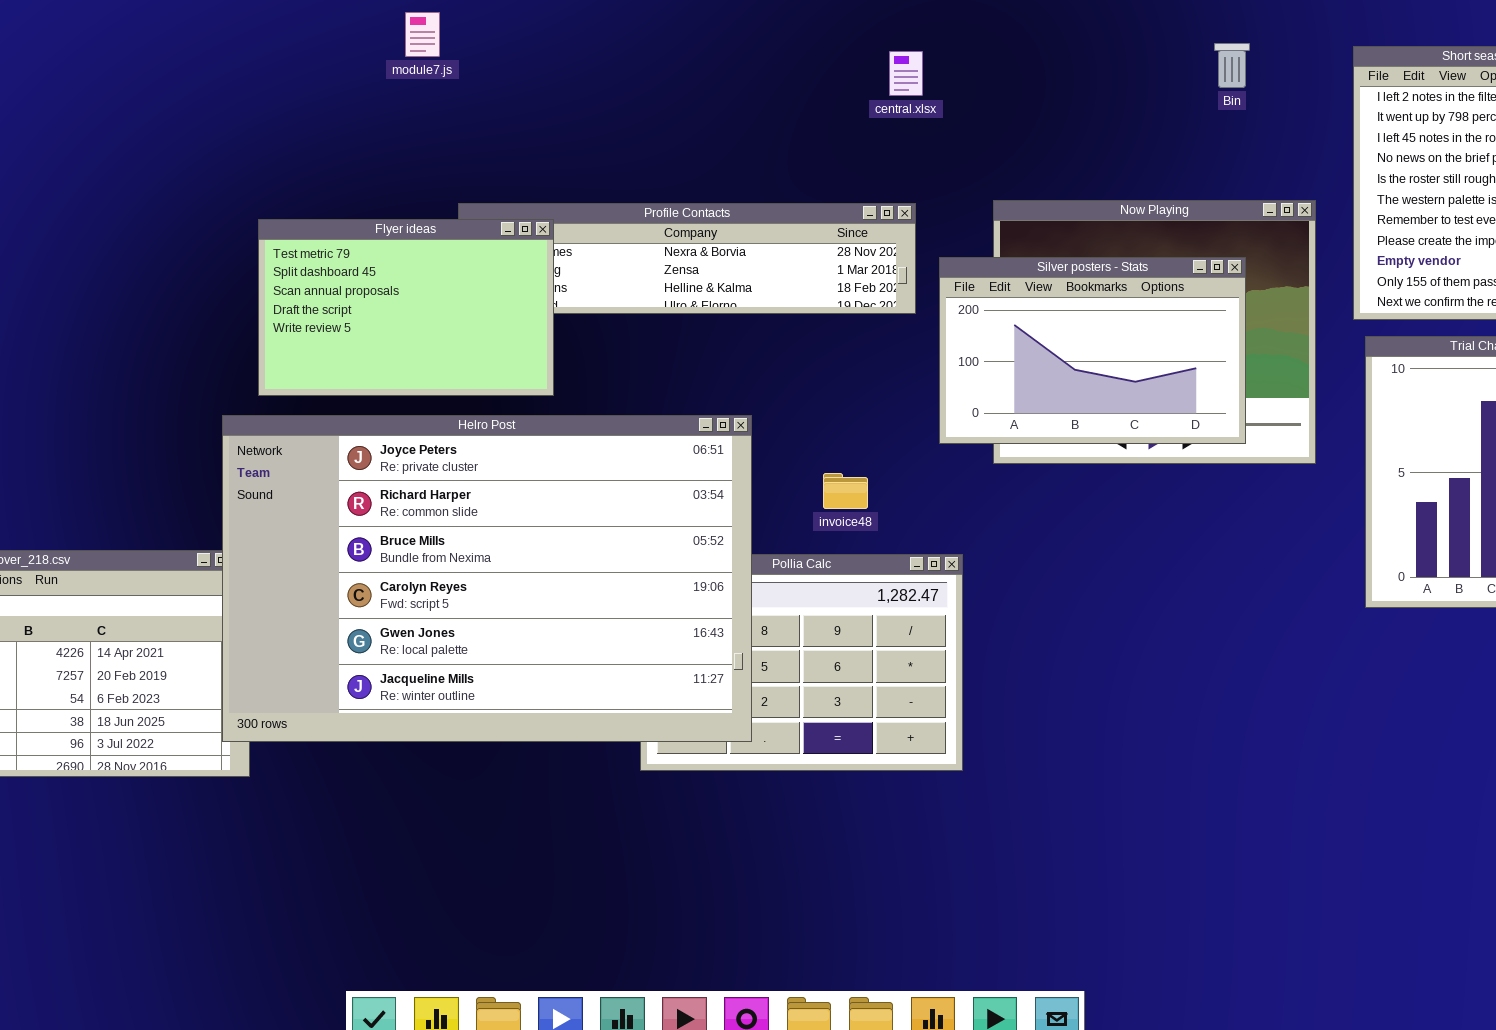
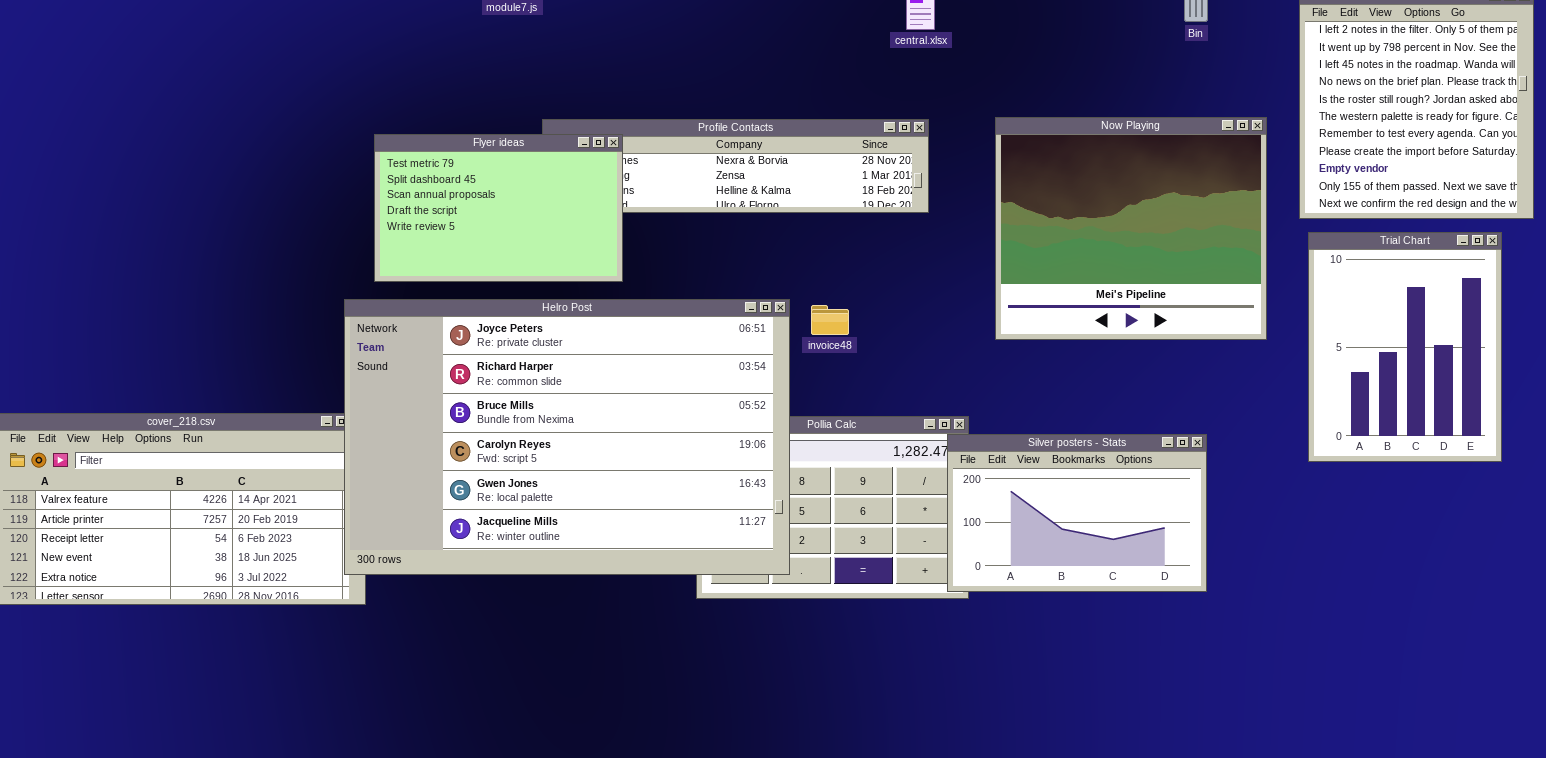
Silver posters - Stats: [939,257,1246,444] -> [947,434,1207,592], moved
invoice48: [823,473,868,509] -> [811,305,849,335], moved

